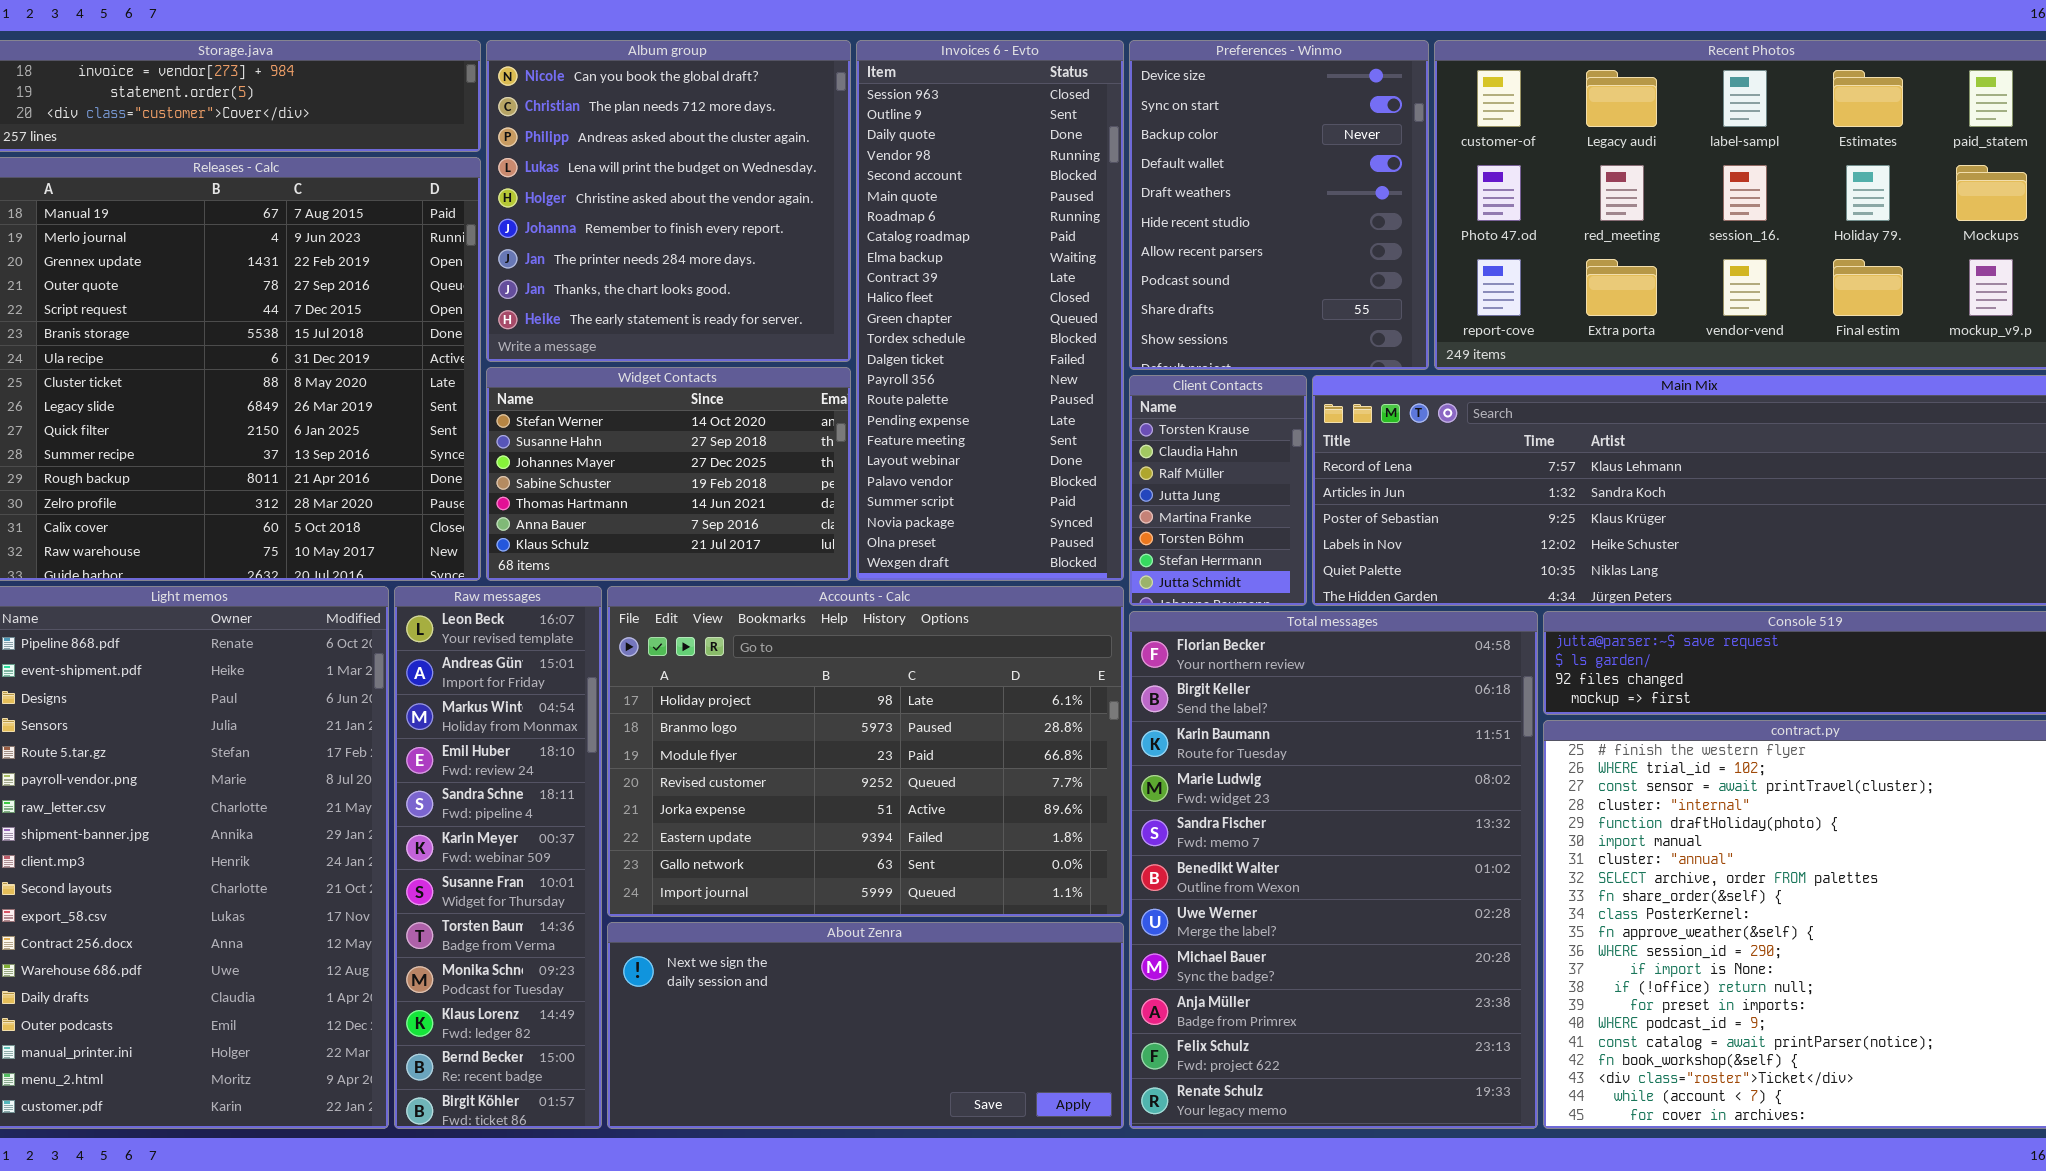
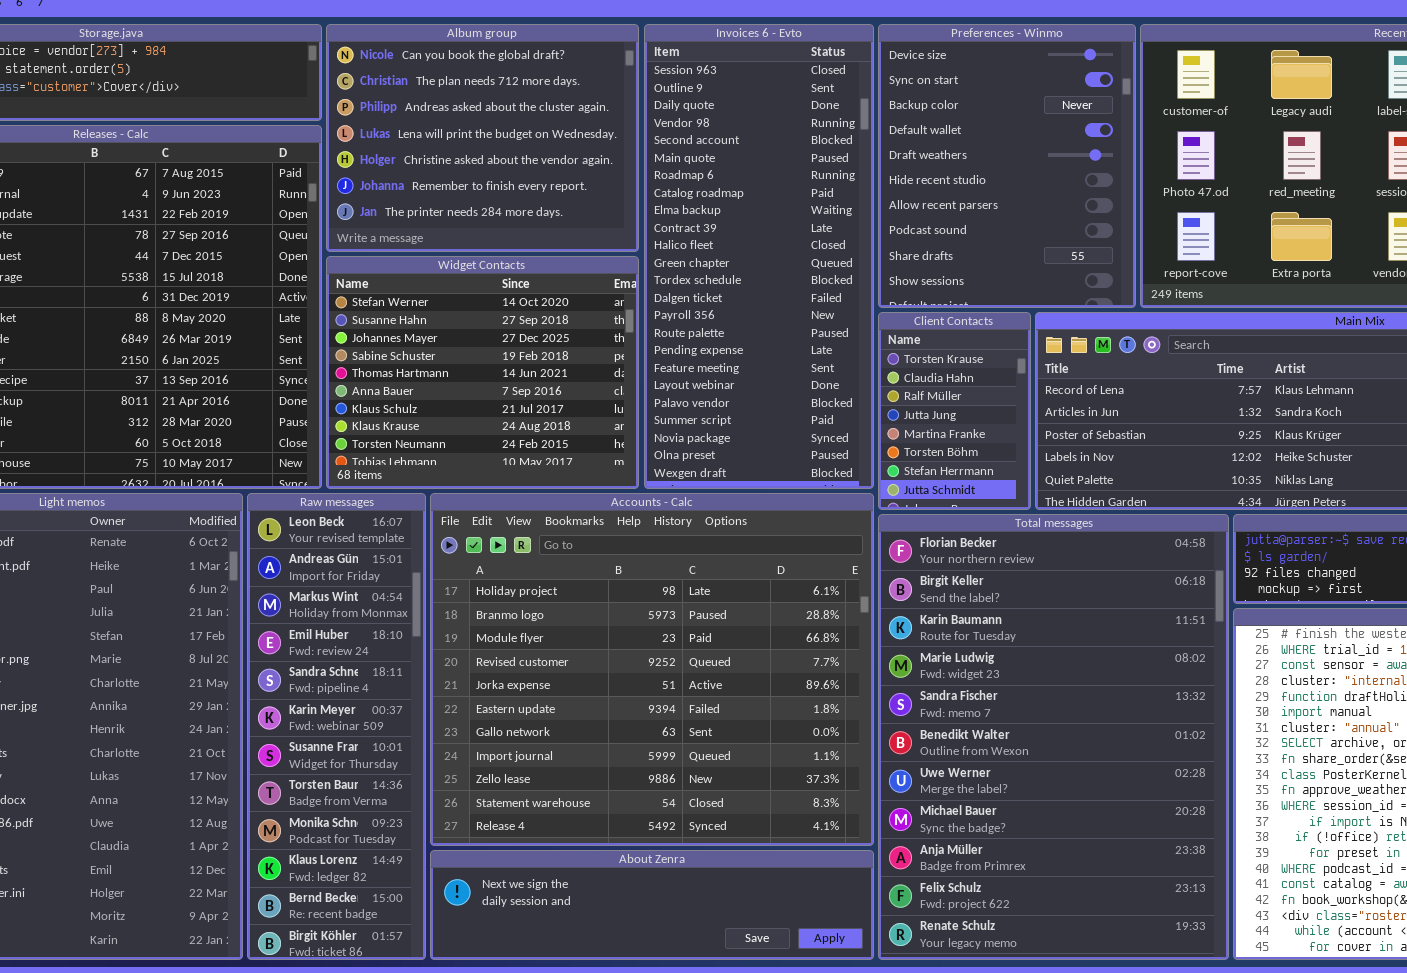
Album group: [486,40,851,362] -> [326,24,639,252], resized
Widget Contacts: [486,367,851,581] -> [326,256,639,489], resized
Accounts - Calc: [607,586,1124,917] -> [430,493,874,846], resized
About Zenra: [607,922,1124,1129] -> [430,850,874,960], resized

